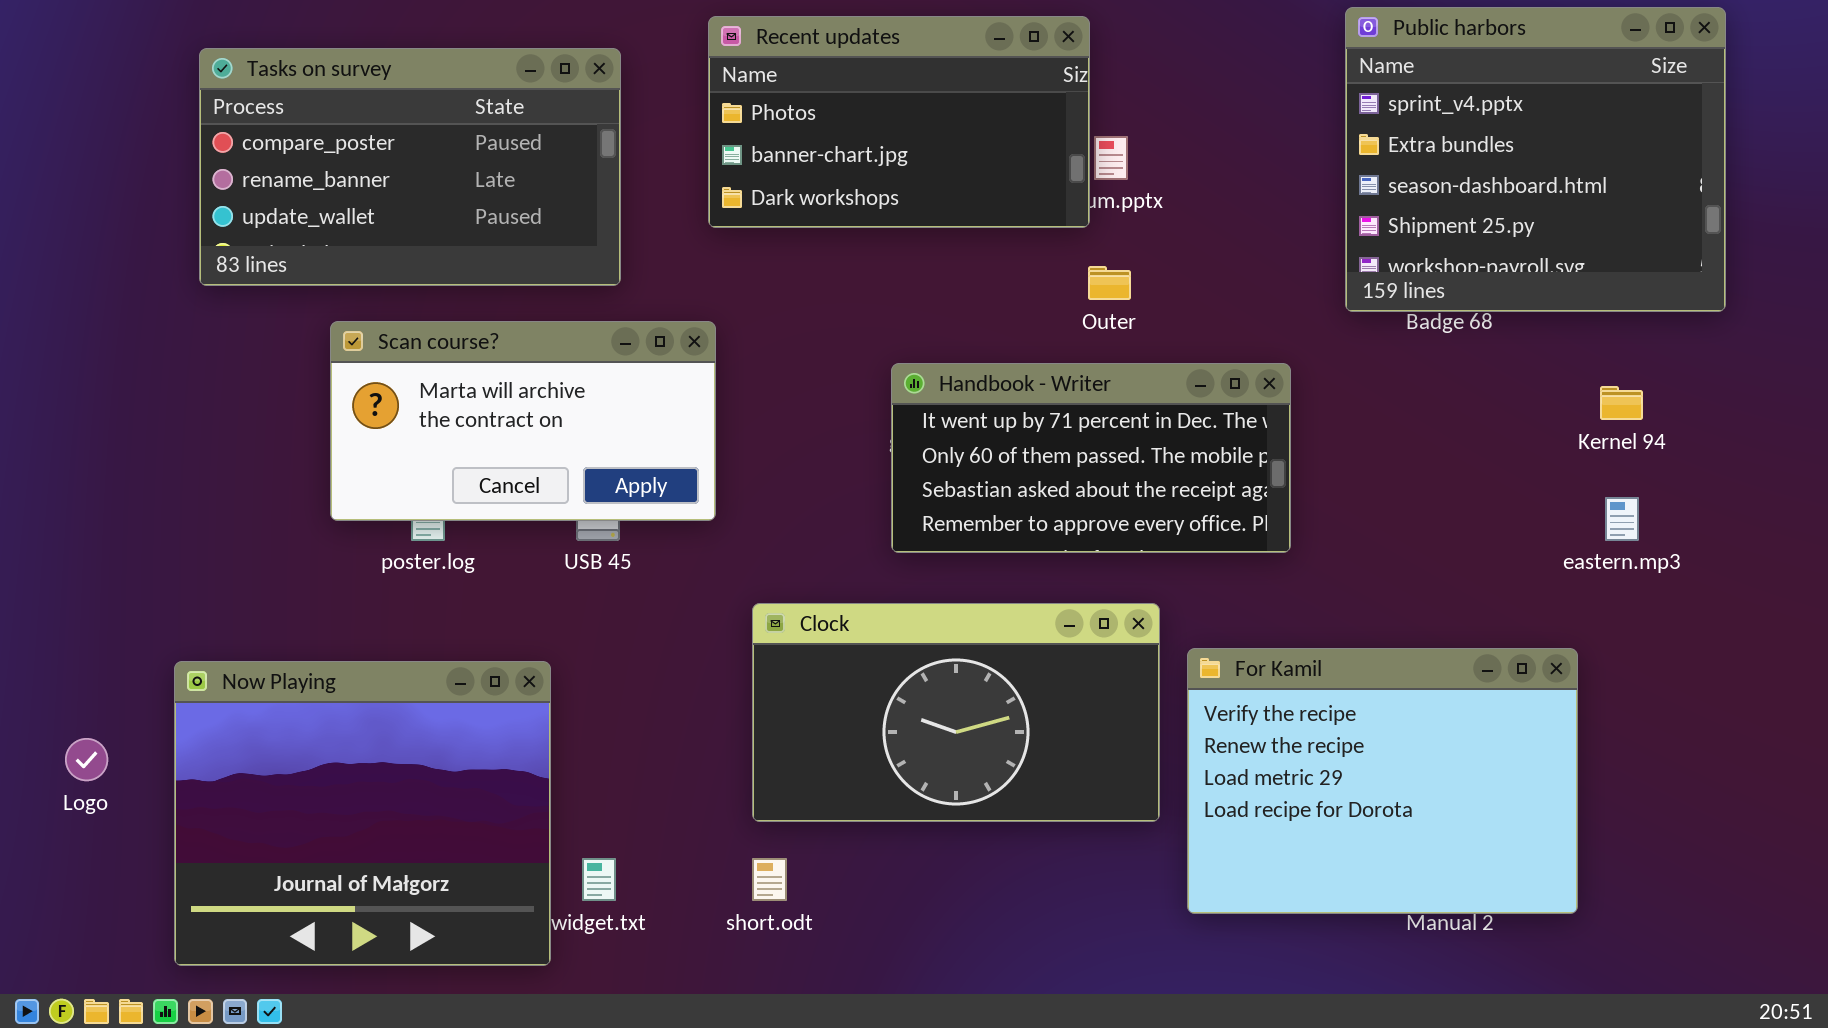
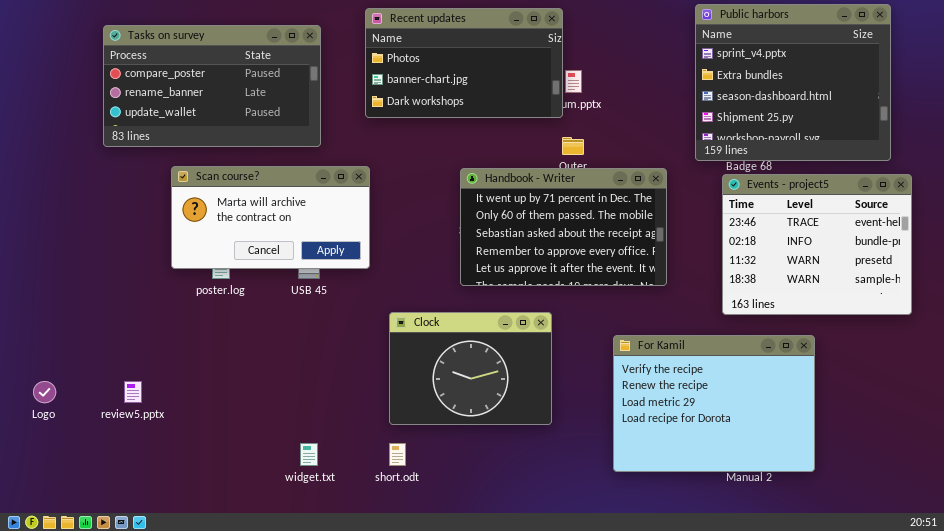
Events - project5: none -> [722,174,912,315], opened
Handbook - Writer: [891,363,1291,553] -> [460,168,667,286], resized
Clock: [752,603,1160,822] -> [389,312,552,425], resized
Now Playing: [174,661,551,966] -> none, closed

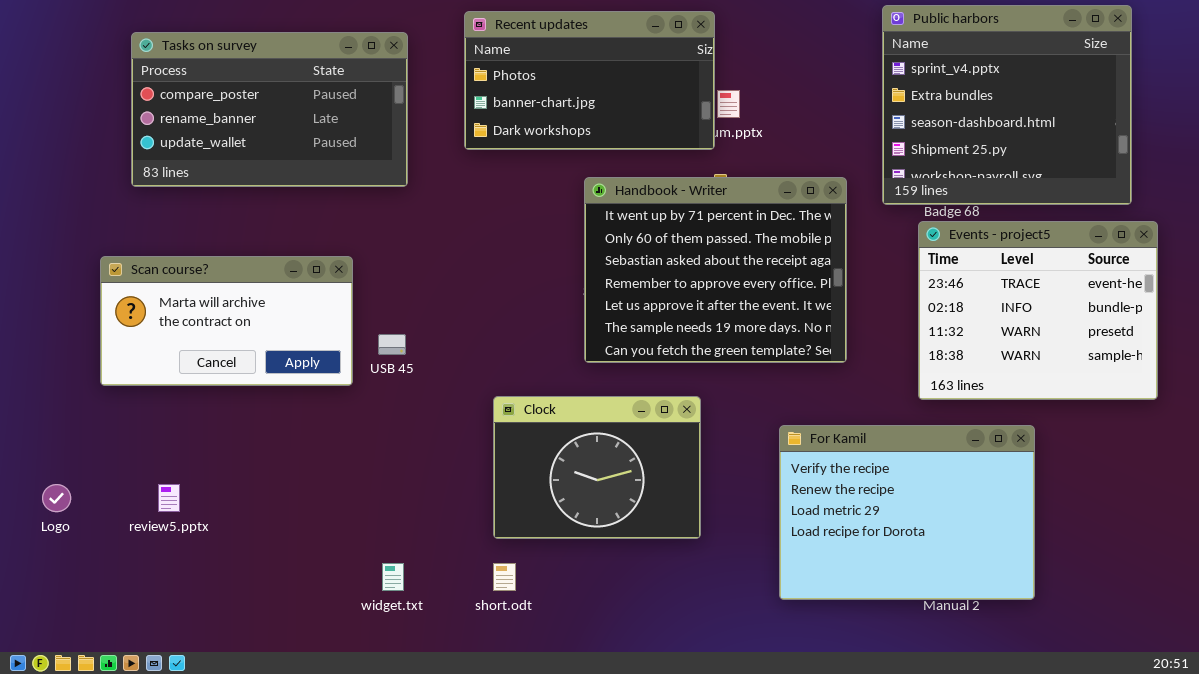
Scan course?: [171,166,370,269] -> [100,256,353,386], moved
Handbook - Writer: [460,168,667,286] -> [584,177,847,363], resized

